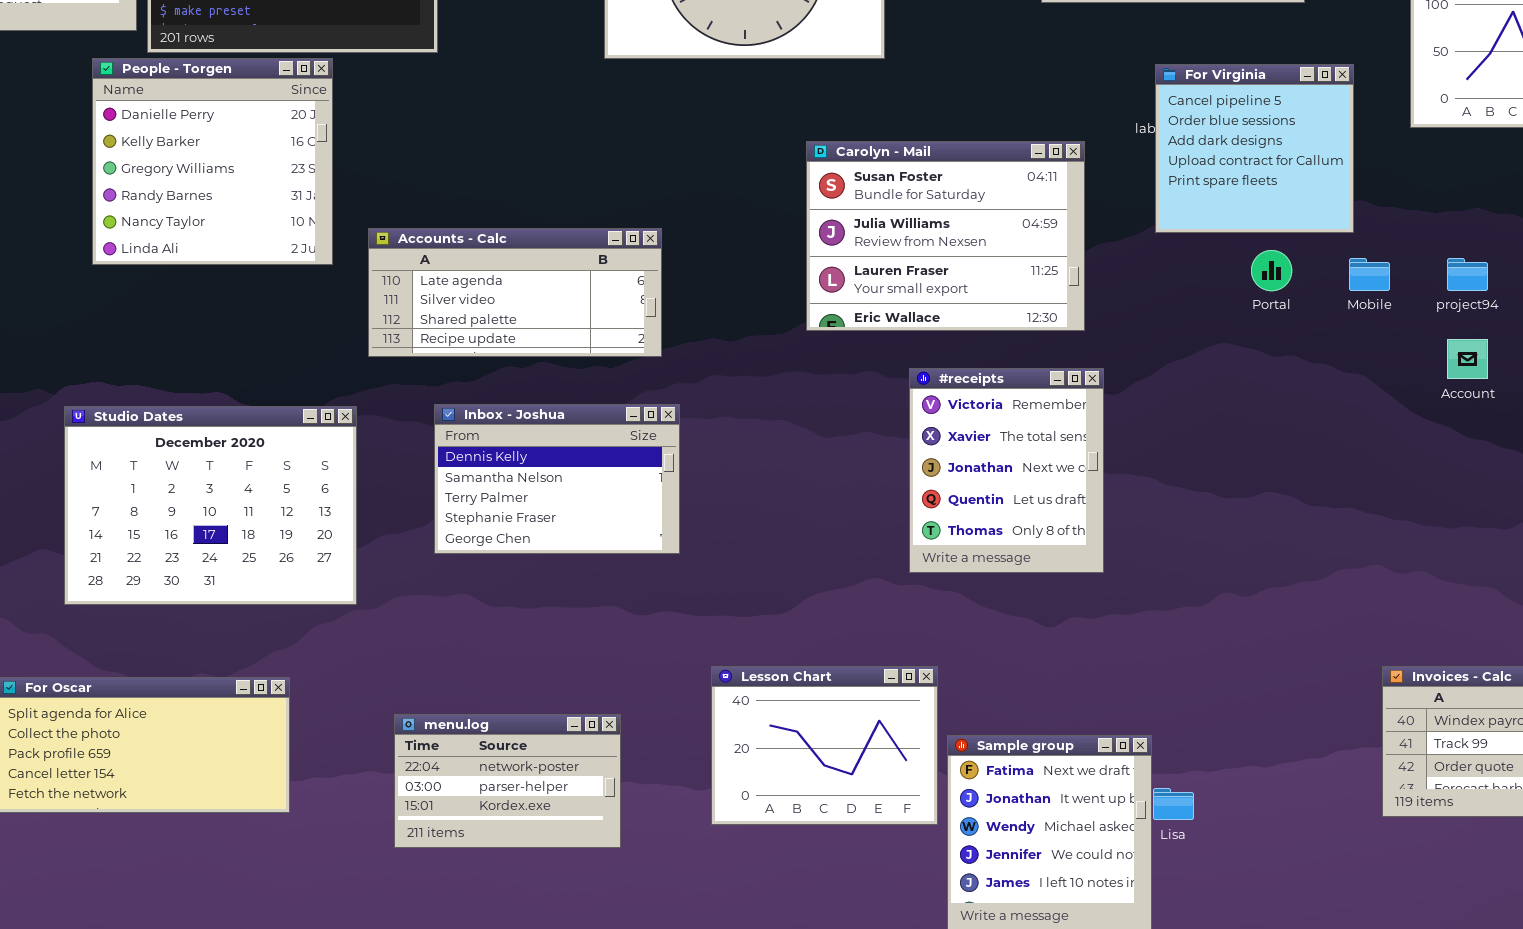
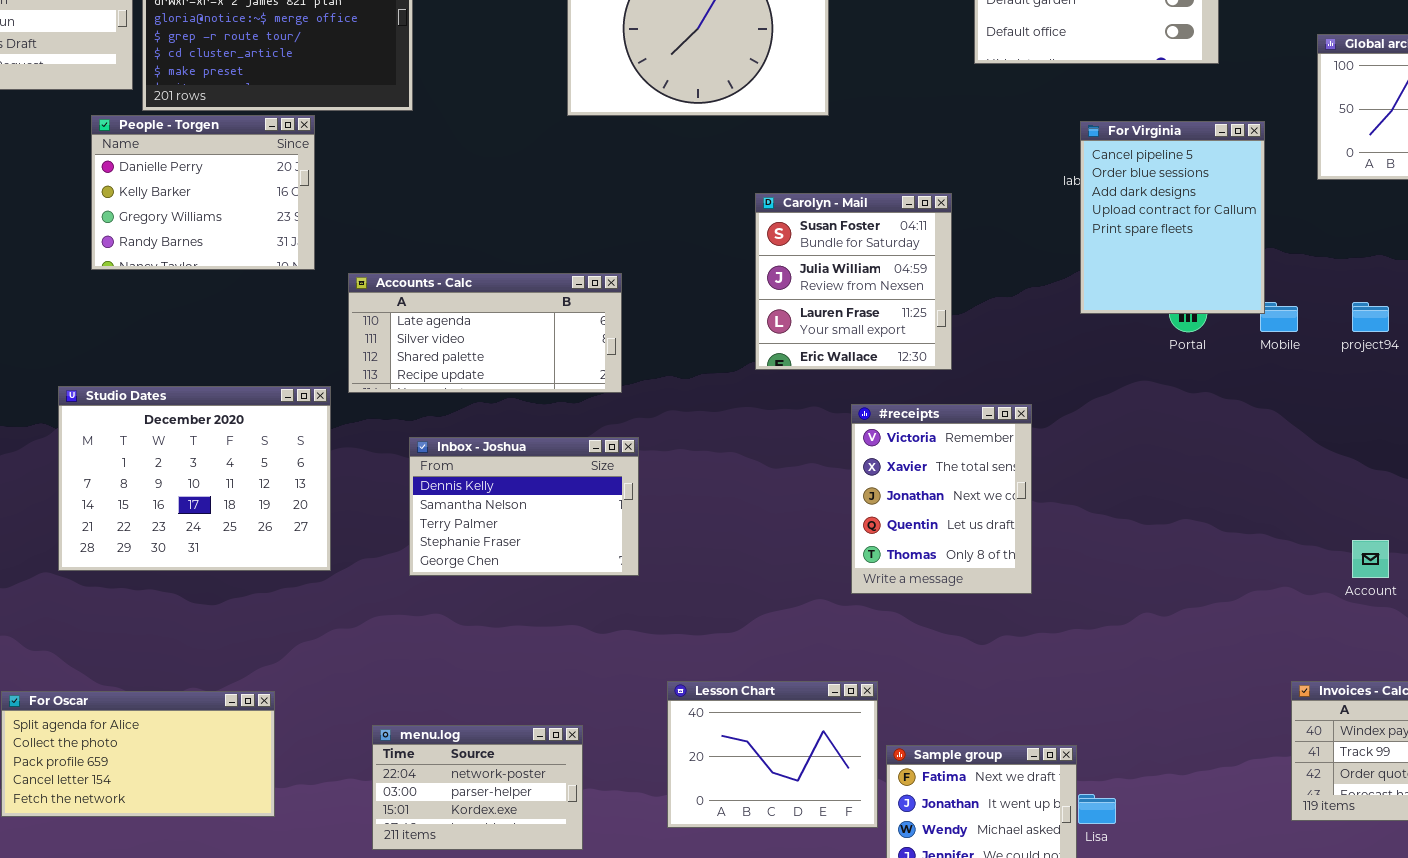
People - Torgen: [92,58,333,265] -> [91,115,315,270], resized
For Virginia: [1155,64,1354,233] -> [1080,121,1265,314], resized
Carolyn - Mail: [806,141,1085,331] -> [755,193,952,370], resized
Account: [1447,339,1488,379] -> [1352,540,1389,578], moved
Studio Dates: [64,406,357,605] -> [58,386,331,571], moved

